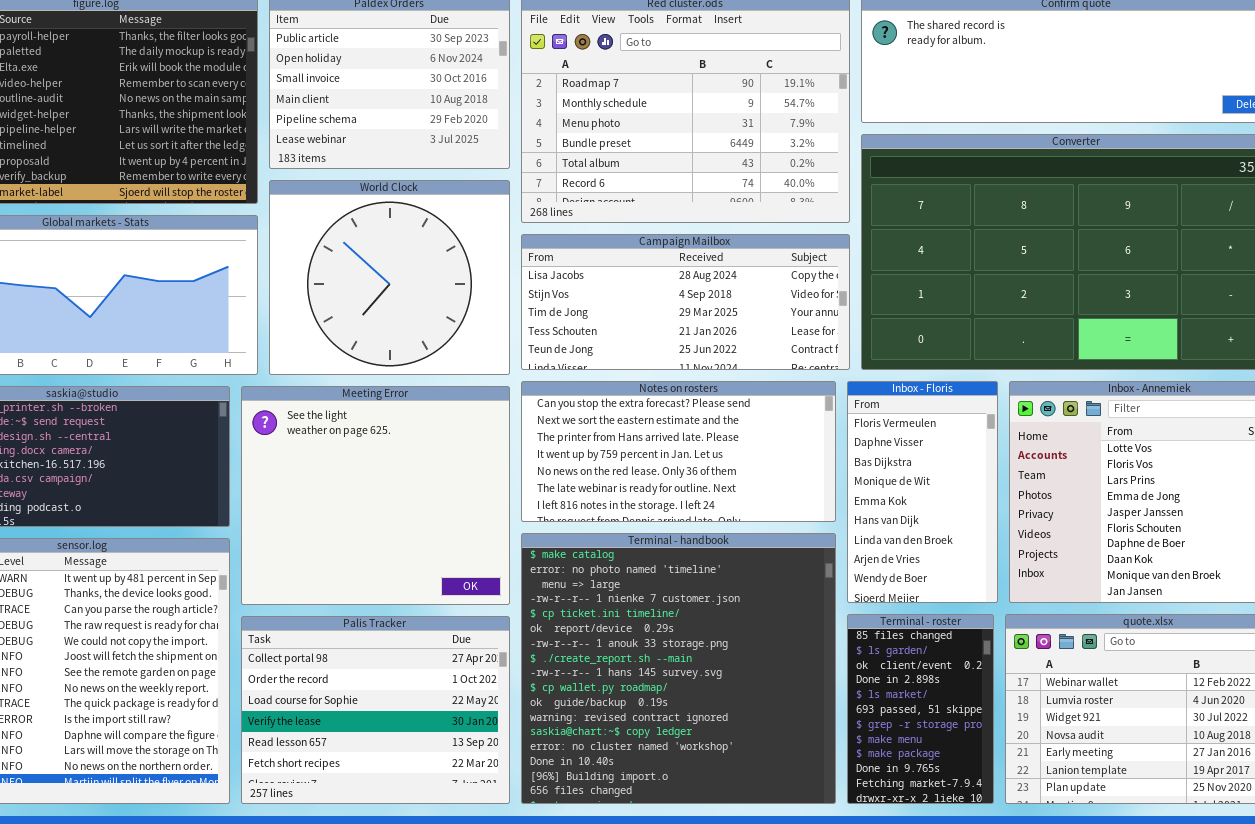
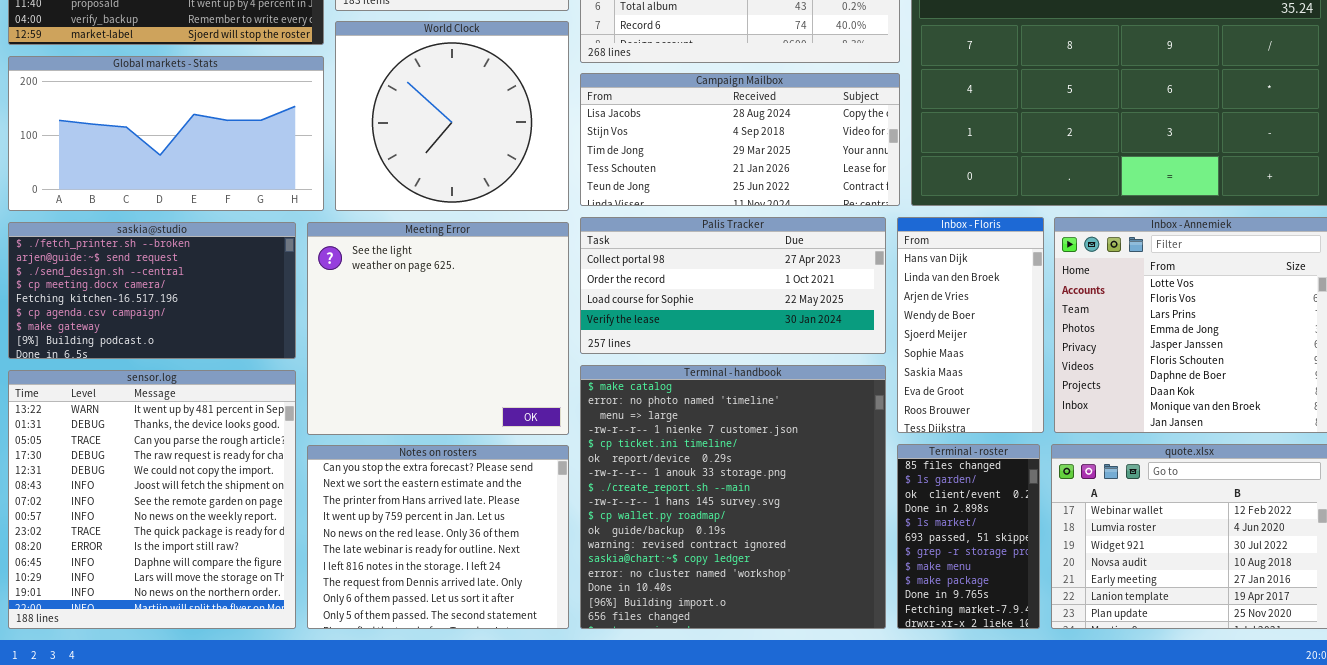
Notes on rosters: [521,381,836,522] -> [307,445,569,629], moved, resized
Inbox - Floris: [847,381,998,603] -> [897,217,1044,433], scrolled down 5 rows
Palis Tracker: [241,616,510,804] -> [580,217,886,354], moved, resized

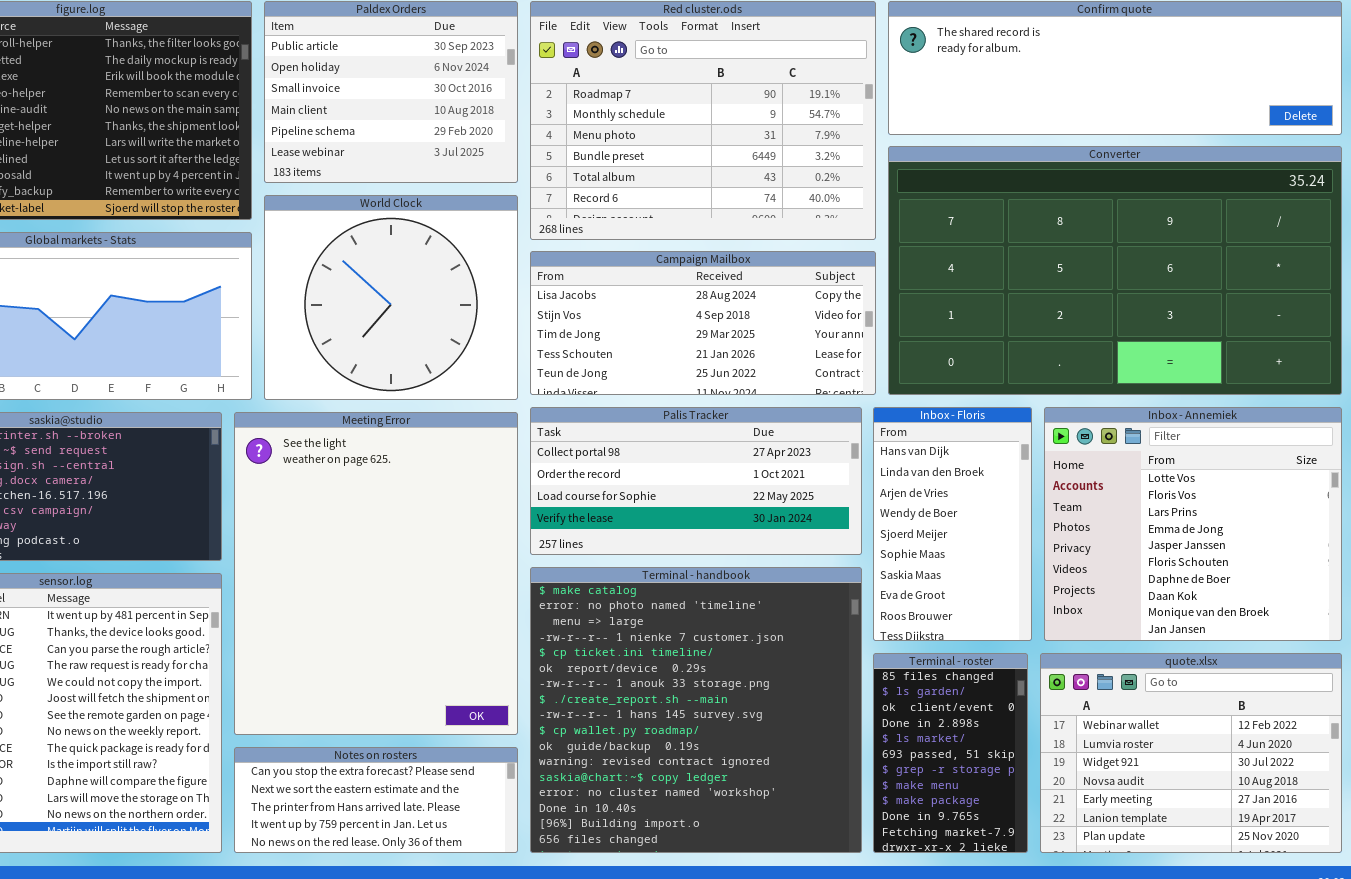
Meeting Error: [307,222,569,435] -> [234,412,518,735], resized
Notes on rosters: [307,445,569,629] -> [234,747,518,853], resized

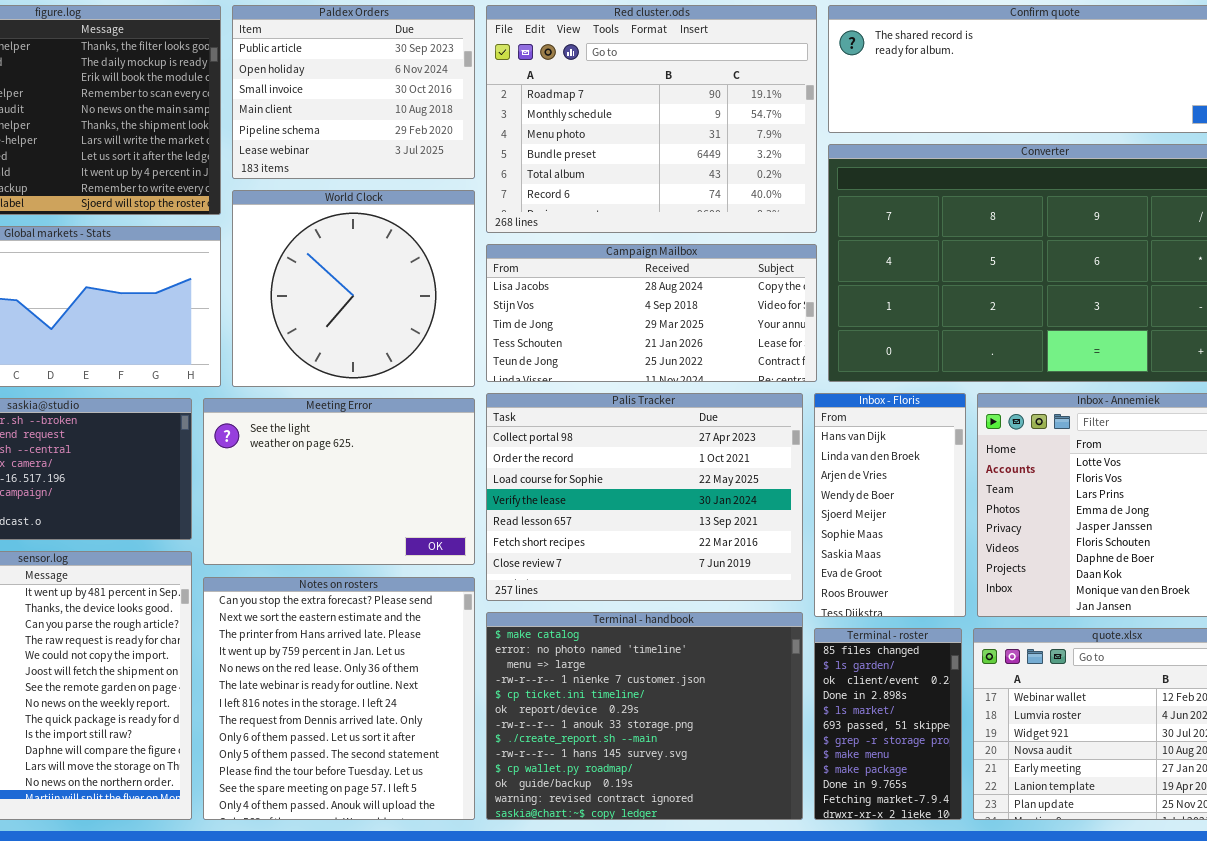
Palis Tracker: [530,407,862,555] -> [486,393,803,601], resized
Meeting Error: [234,412,518,735] -> [203,398,475,565], resized
Terminal - handbook: [530,567,862,853] -> [486,612,803,820], resized
Notes on rosters: [234,747,518,853] -> [203,577,475,820], resized

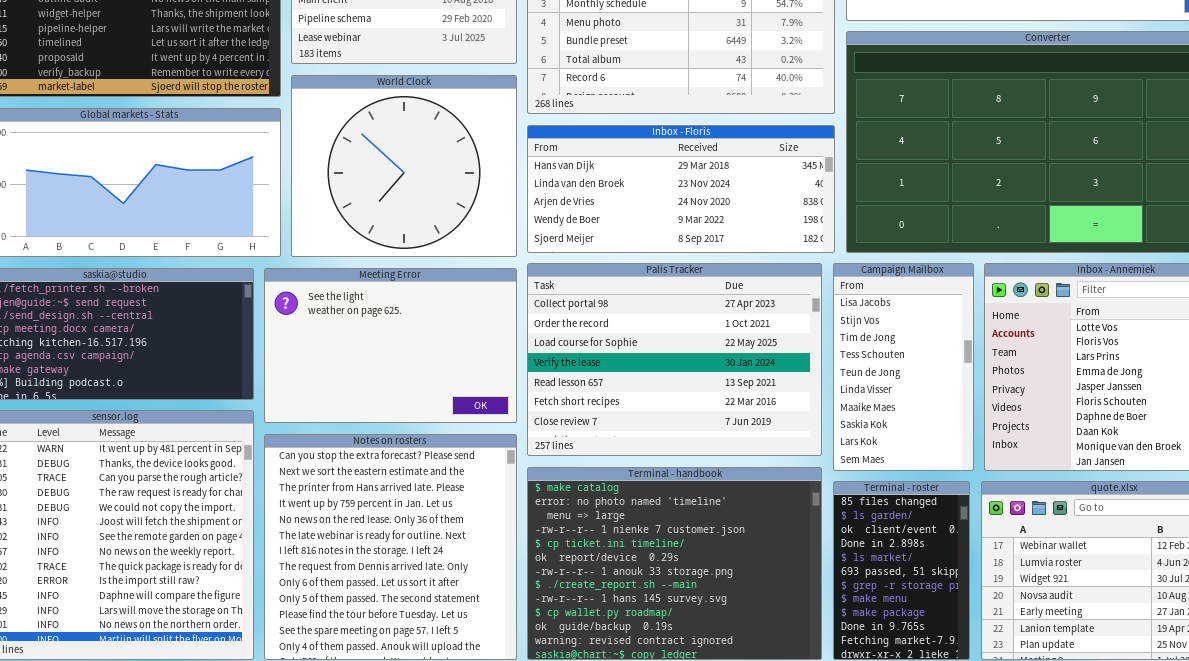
Campaign Mailbox: [486,244,817,382] -> [833,263,974,471], moved, resized
Inbox - Floris: [814,393,966,617] -> [527,125,835,253], moved, resized

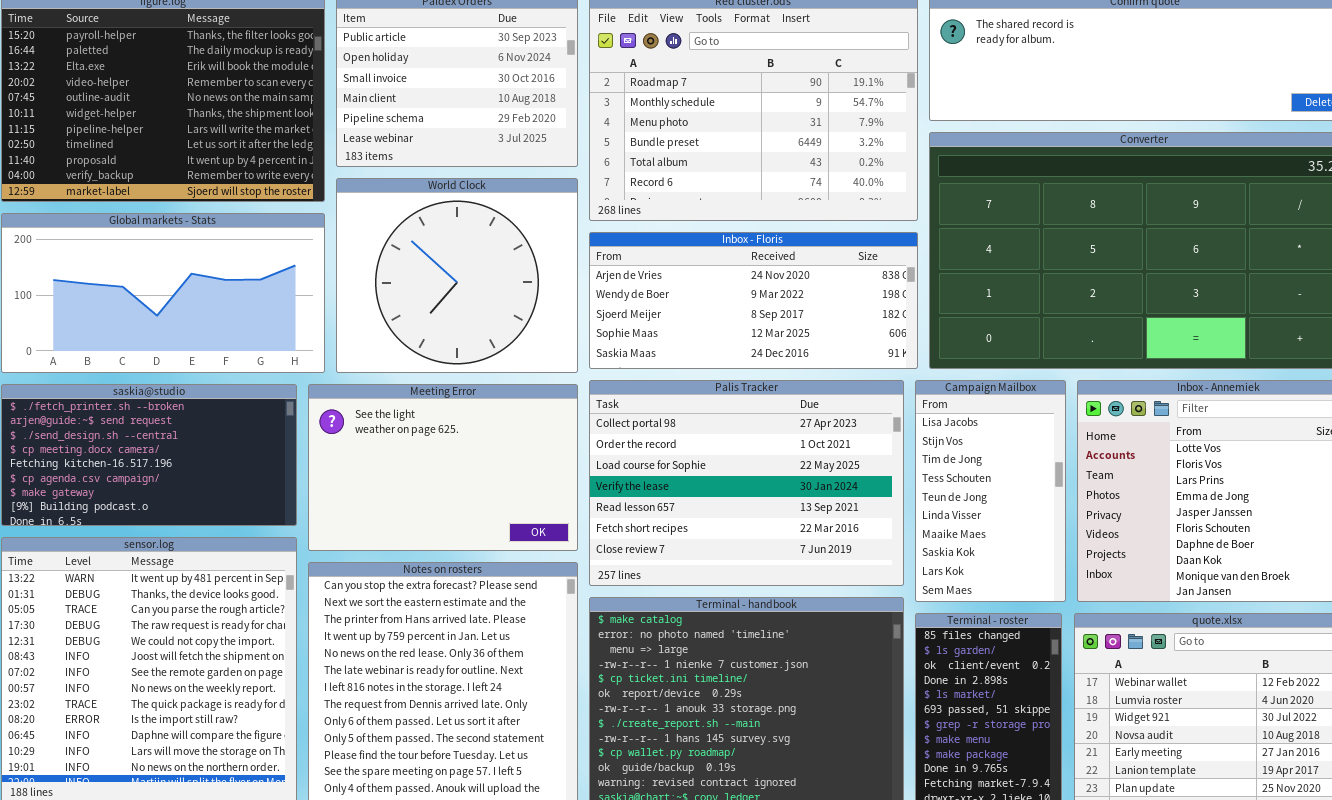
Inbox - Floris: [527,125,835,253] -> [589,232,918,369], scrolled down 2 rows

